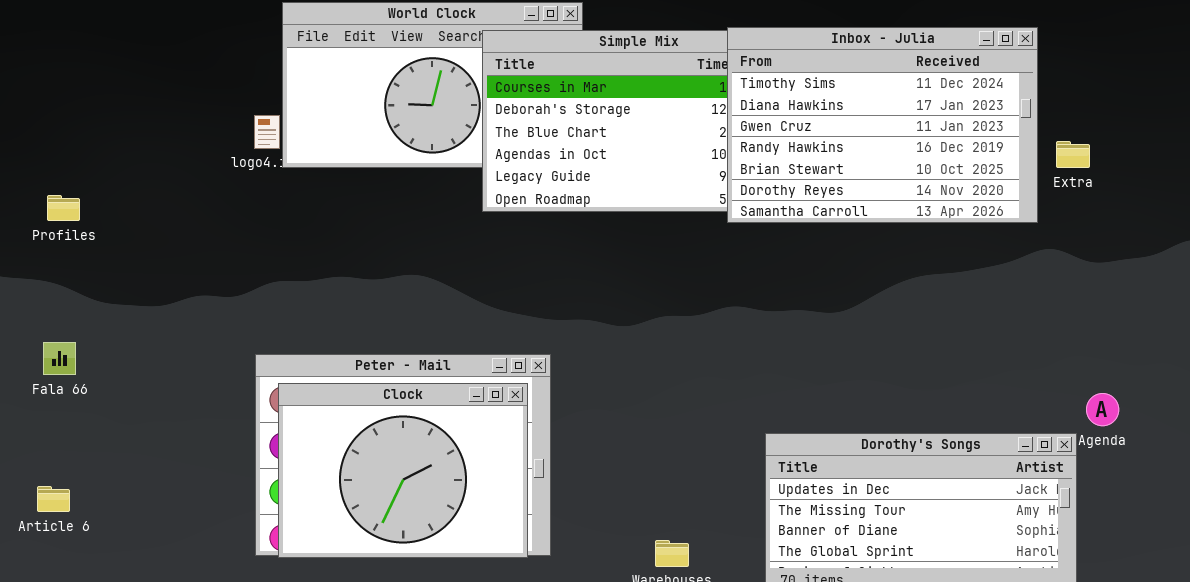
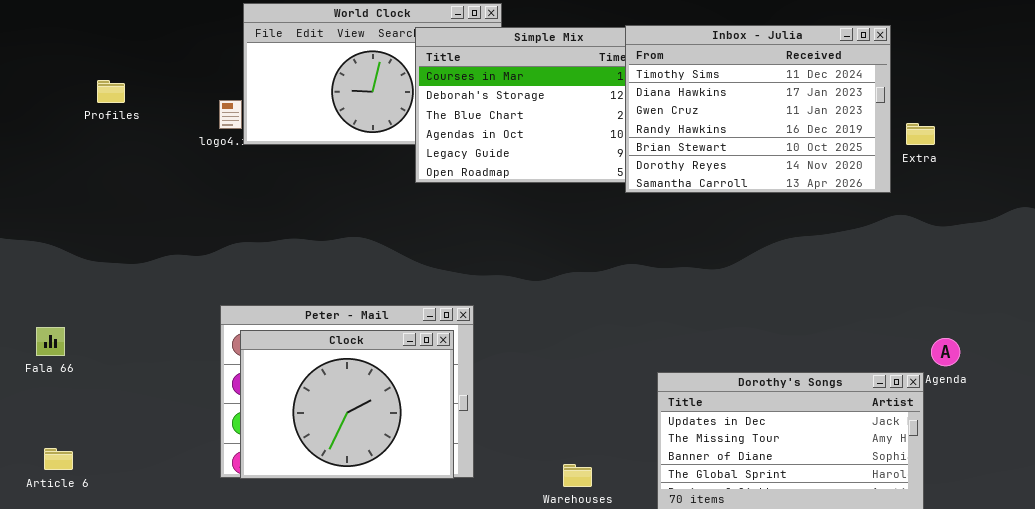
Profiles: [47,195,80,221] -> [97,80,125,103], moved
Fala 66: [43,342,76,375] -> [36,327,65,356], moved
Article 6: [37,486,70,512] -> [44,448,73,470], moved

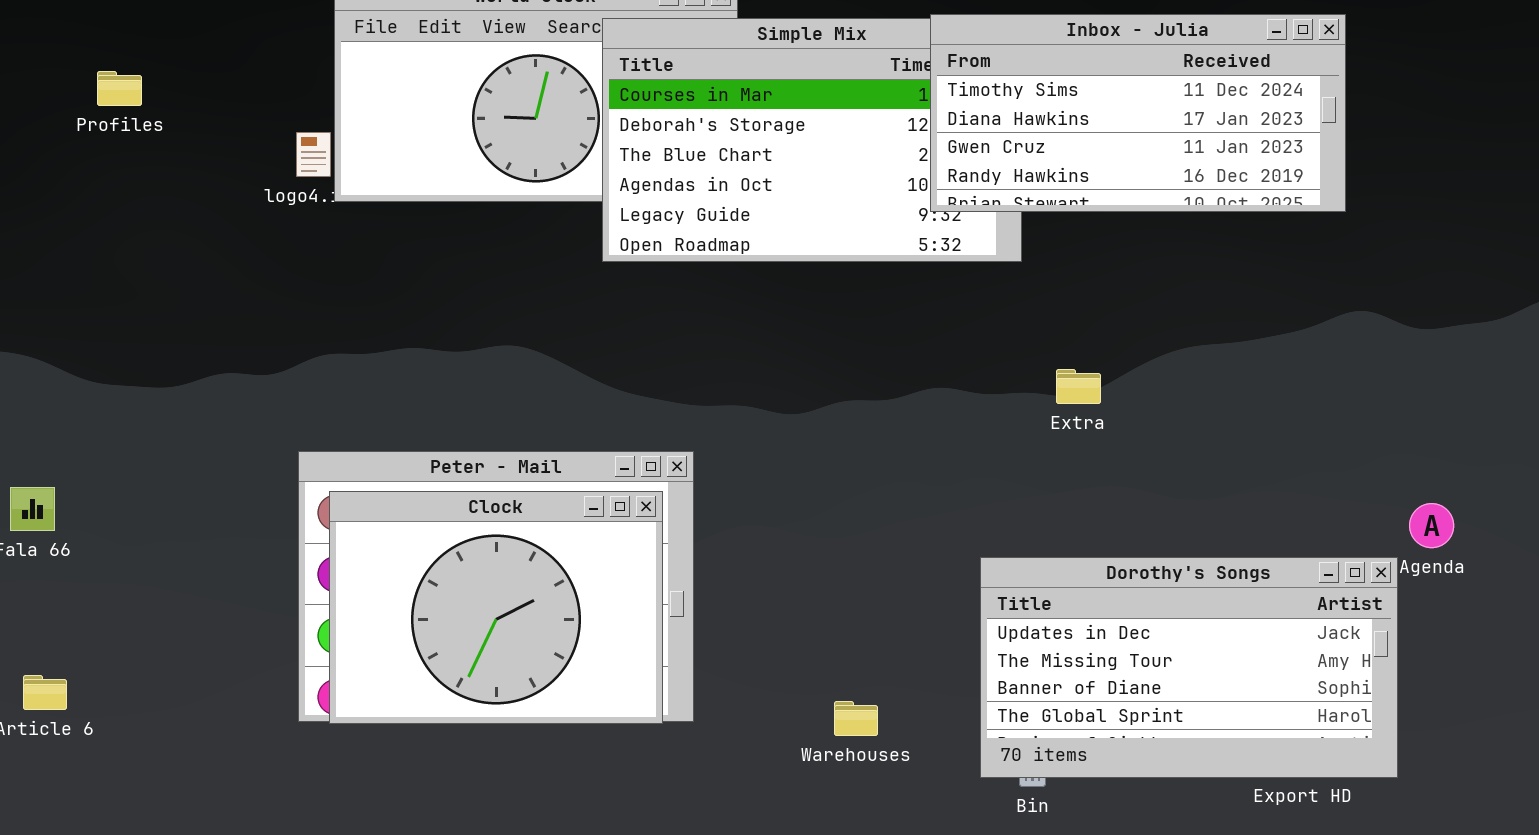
Inbox - Julia: [625,25,891,193] -> [930,14,1346,212], resized
Profiles: [97,80,125,103] -> [97,71,142,106], moved
Extra: [906,123,935,145] -> [1056,369,1101,404], moved

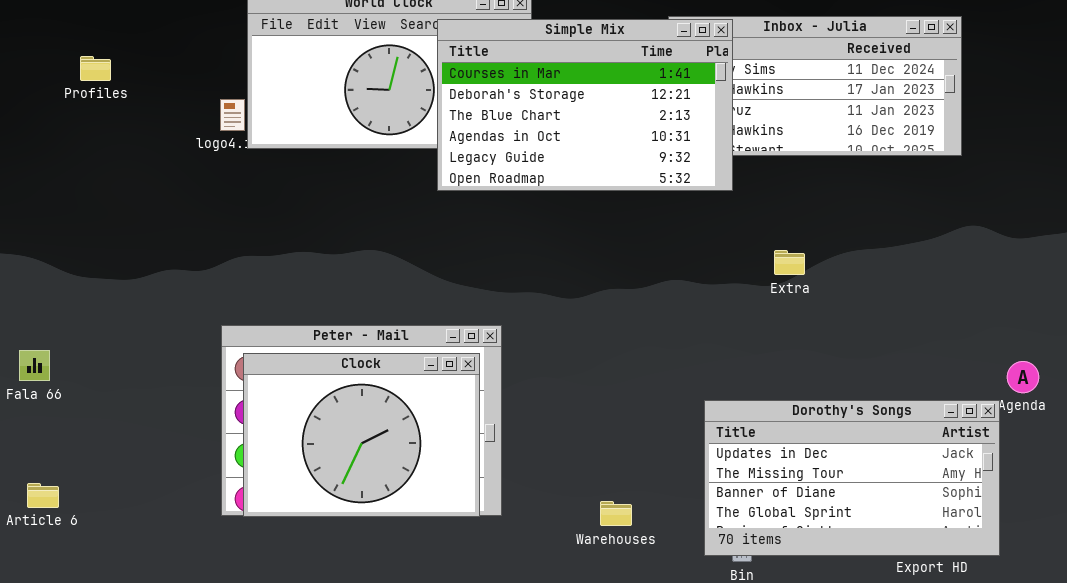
Simple Mix: [602,18,1022,262] -> [437,19,733,191], raised
Extra: [1056,369,1101,404] -> [774,250,805,275], moved

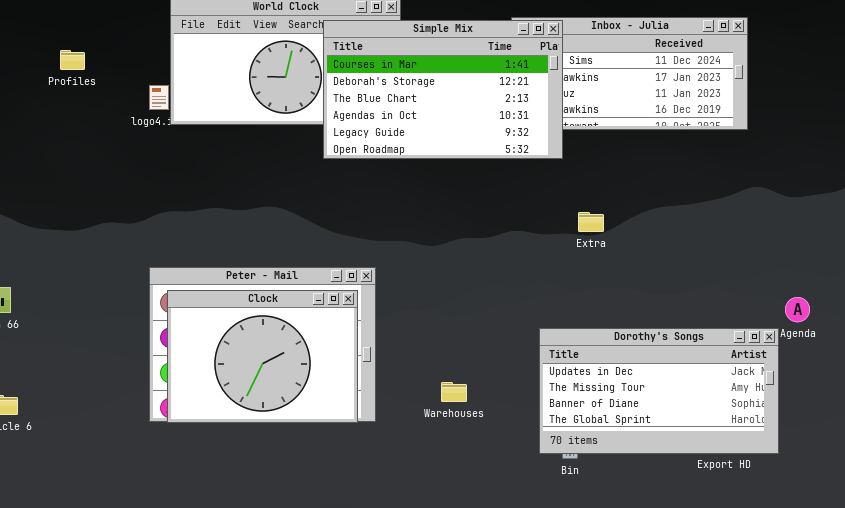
Profiles: [80,56,111,81] -> [60,50,85,70], moved
Extra: [774,250,805,275] -> [578,212,604,232], moved
Warehouses: [600,501,632,526] -> [441,382,467,402], moved

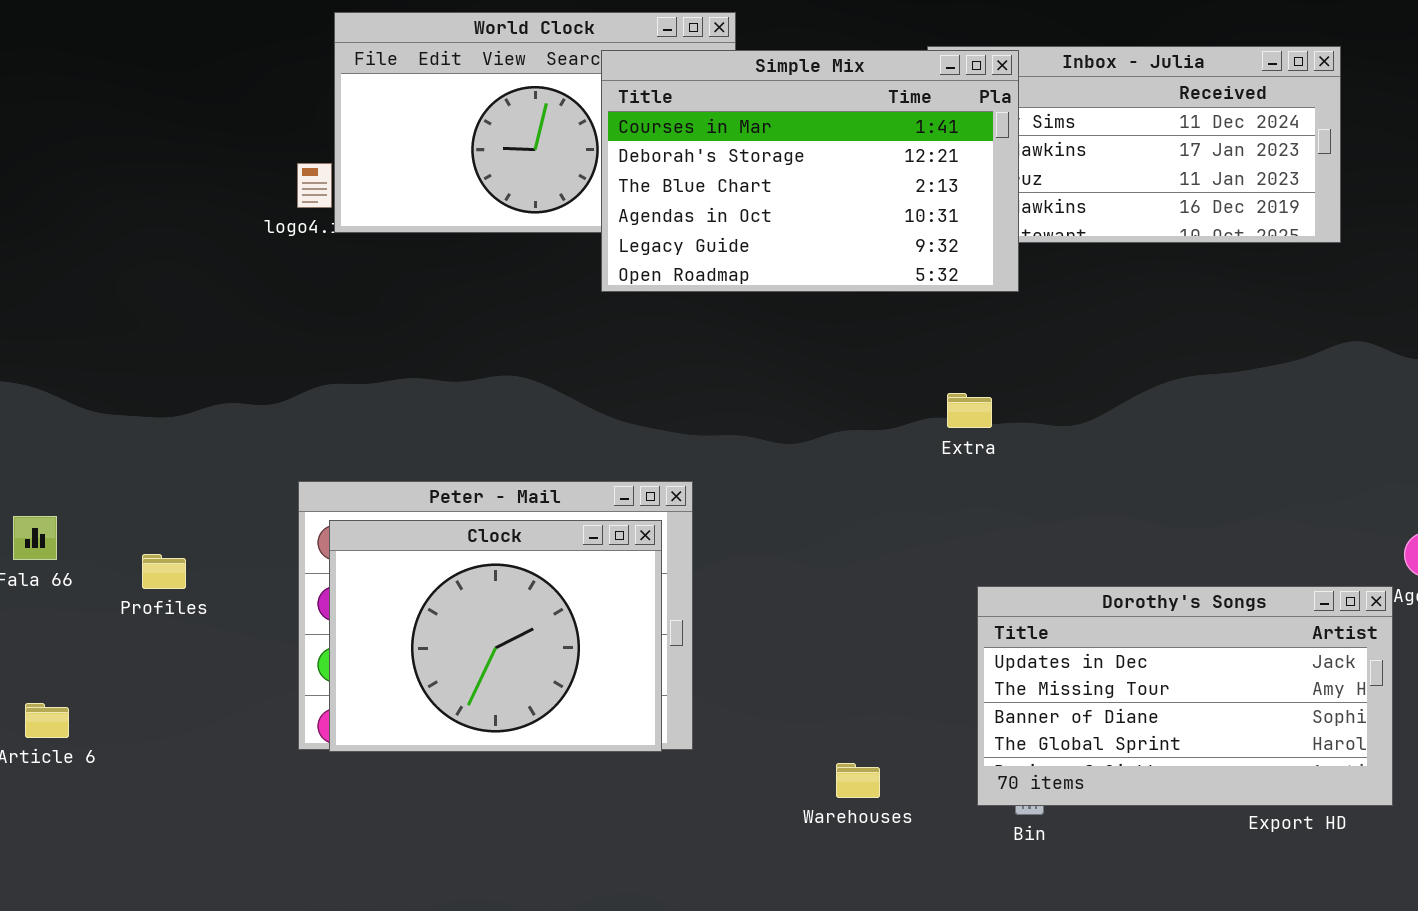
Profiles: [60,50,85,70] -> [142,554,186,589], moved
Extra: [578,212,604,232] -> [947,393,992,428], moved
Warehouses: [441,382,467,402] -> [836,763,880,798], moved

